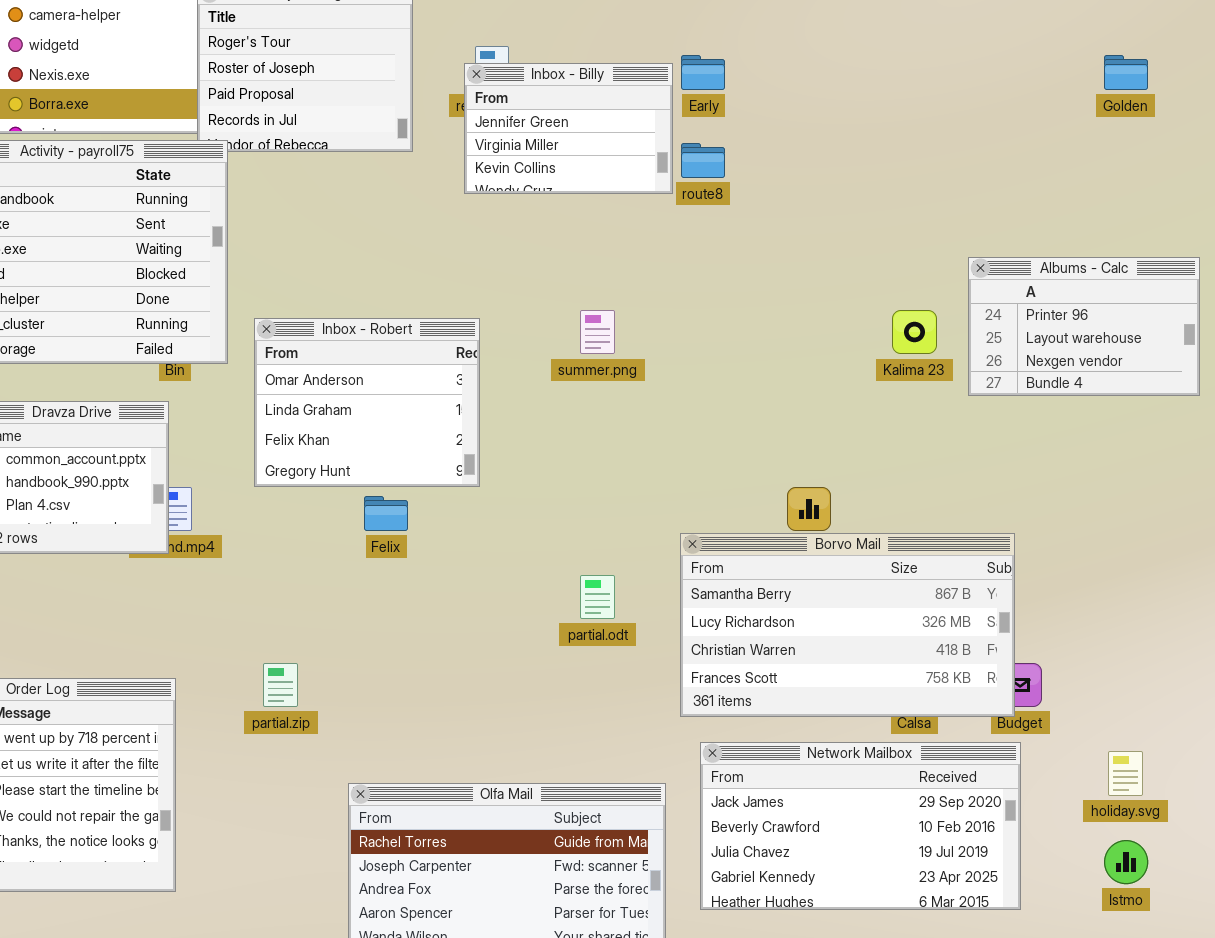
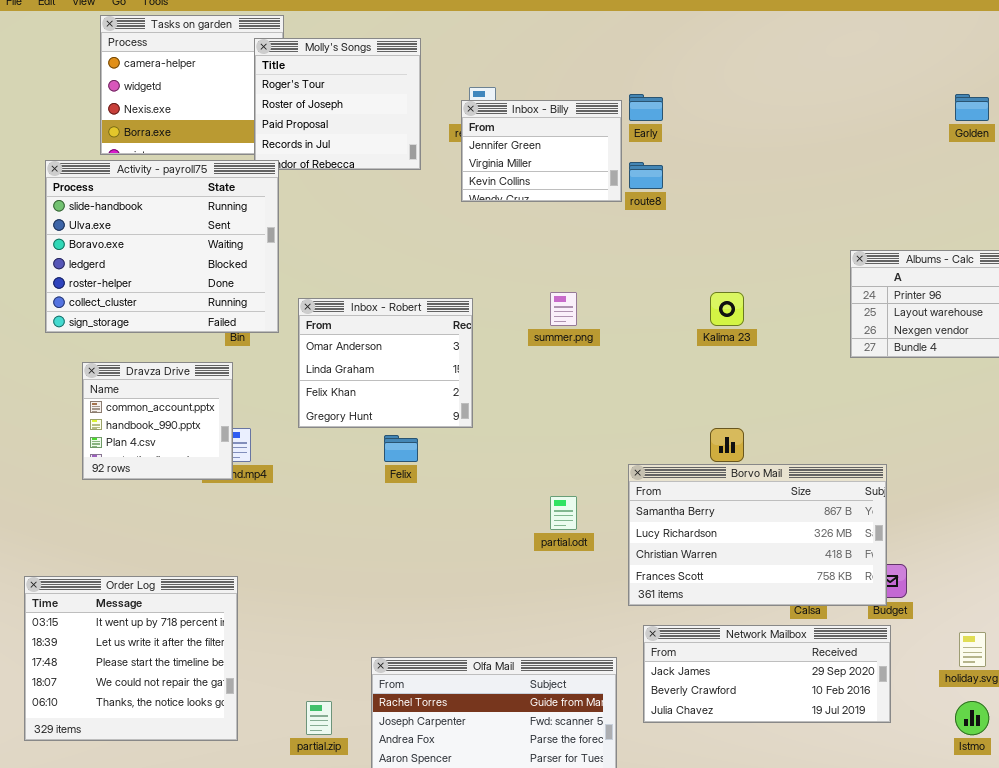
Kalima 23: [892,310,937,354] -> [710,292,744,326], moved
partial.zip: [263,663,298,707] -> [306,701,332,735], moved
Network Mailbox: [700,742,1021,910] -> [643,625,891,723], resized

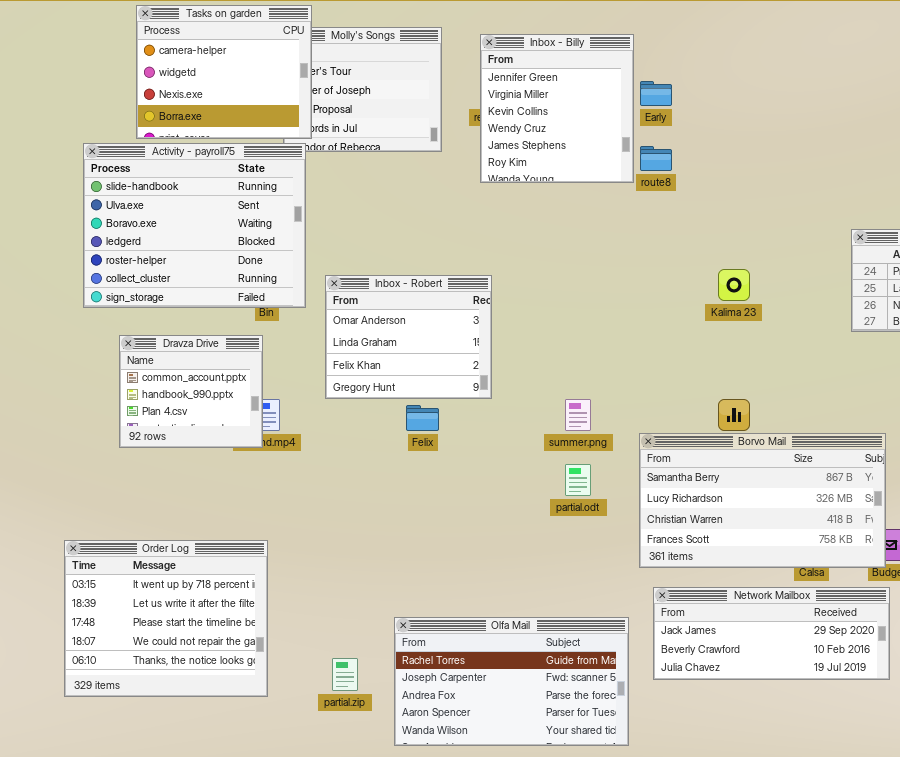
Tasks on garden: [100,15,284,155] -> [136,5,312,139], raised
Inbox - Billy: [461,100,622,202] -> [480,34,634,183], resized
summer.png: [550,292,577,326] -> [565,399,591,431], moved

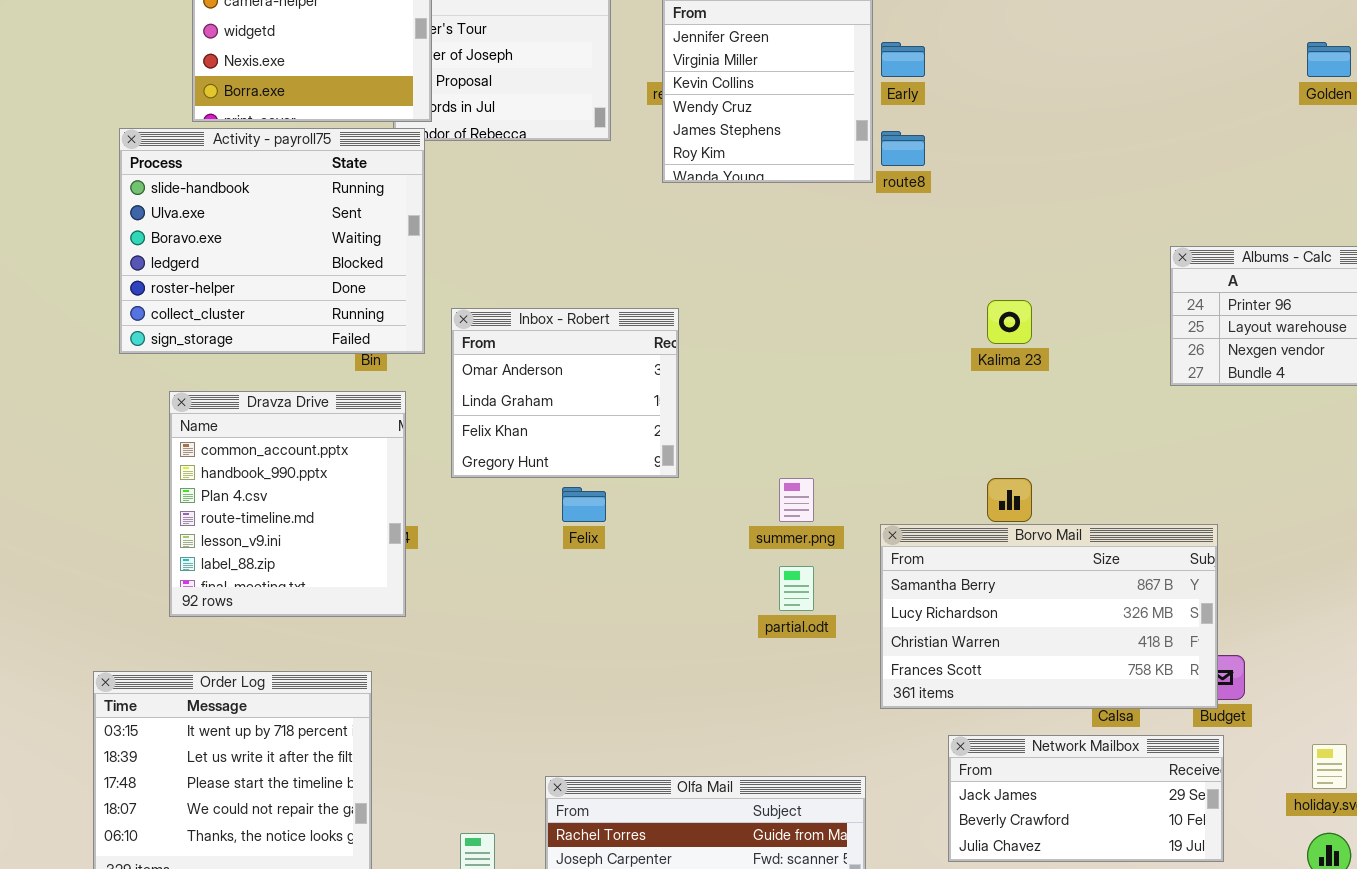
Dravza Drive: [119,335,263,448] -> [169,391,406,617], resized
Network Mailbox: [653,587,890,680] -> [948,735,1224,862], resized

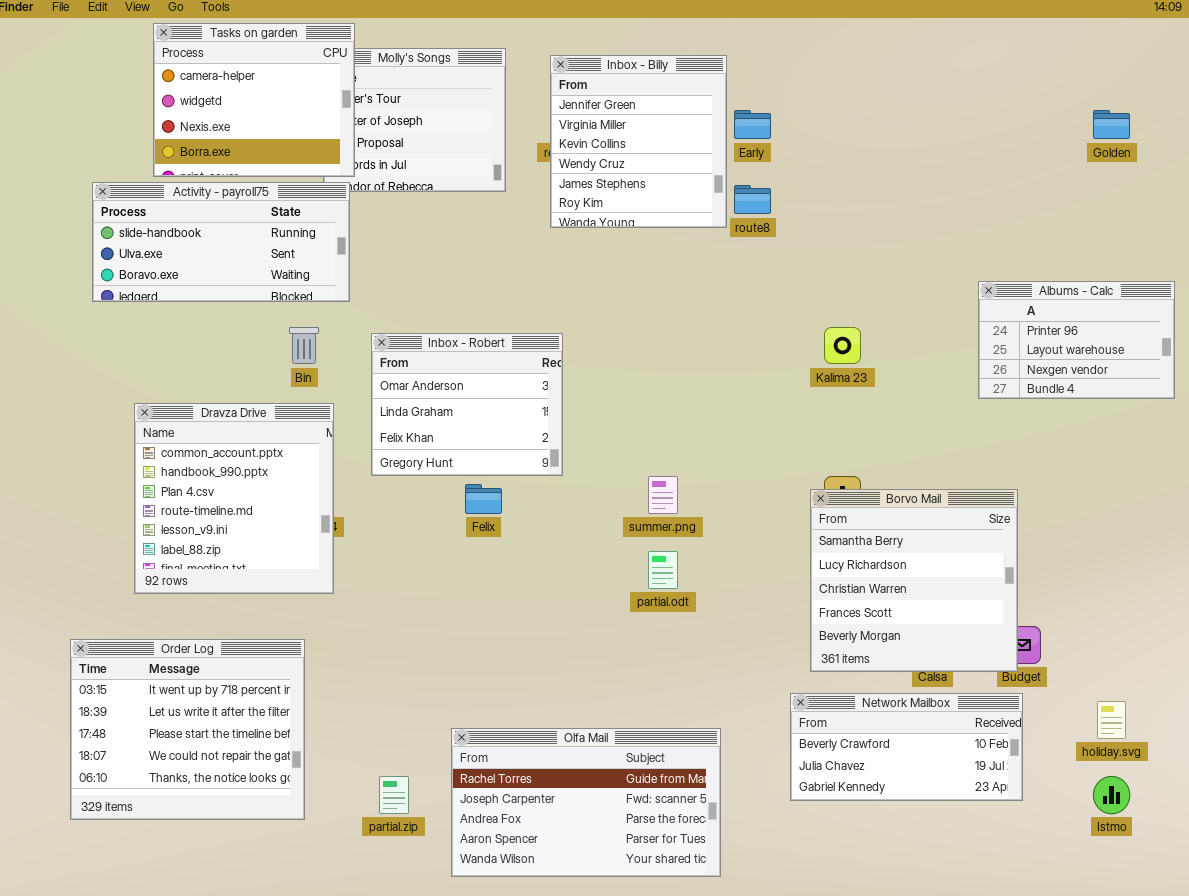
Activity - payroll75: [119,128,425,354] -> [92,182,350,302], resized
Borvo Mail: [880,524,1218,709] -> [810,489,1018,672], resized
Network Mailbox: [948,735,1224,862] -> [790,693,1023,801], scrolled down 1 row

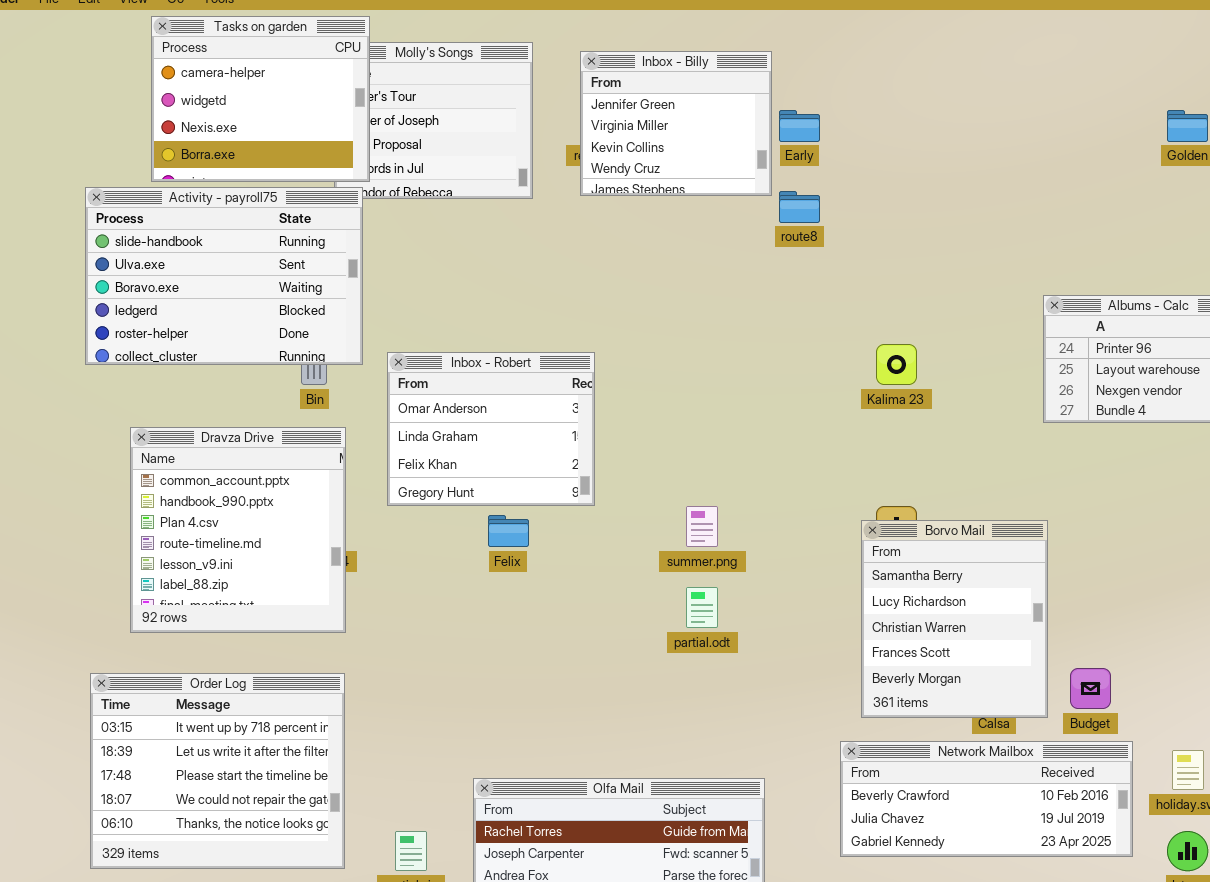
Inbox - Billy: [550,55,727,228] -> [580,51,772,196], resized
Activity - payroll75: [92,182,350,302] -> [85,187,363,365], resized
Borvo Mail: [810,489,1018,672] -> [861,520,1048,718], resized
Order Log: [70,639,305,820] -> [90,673,345,869], moved
Network Mailbox: [790,693,1023,801] -> [840,741,1133,857], resized

